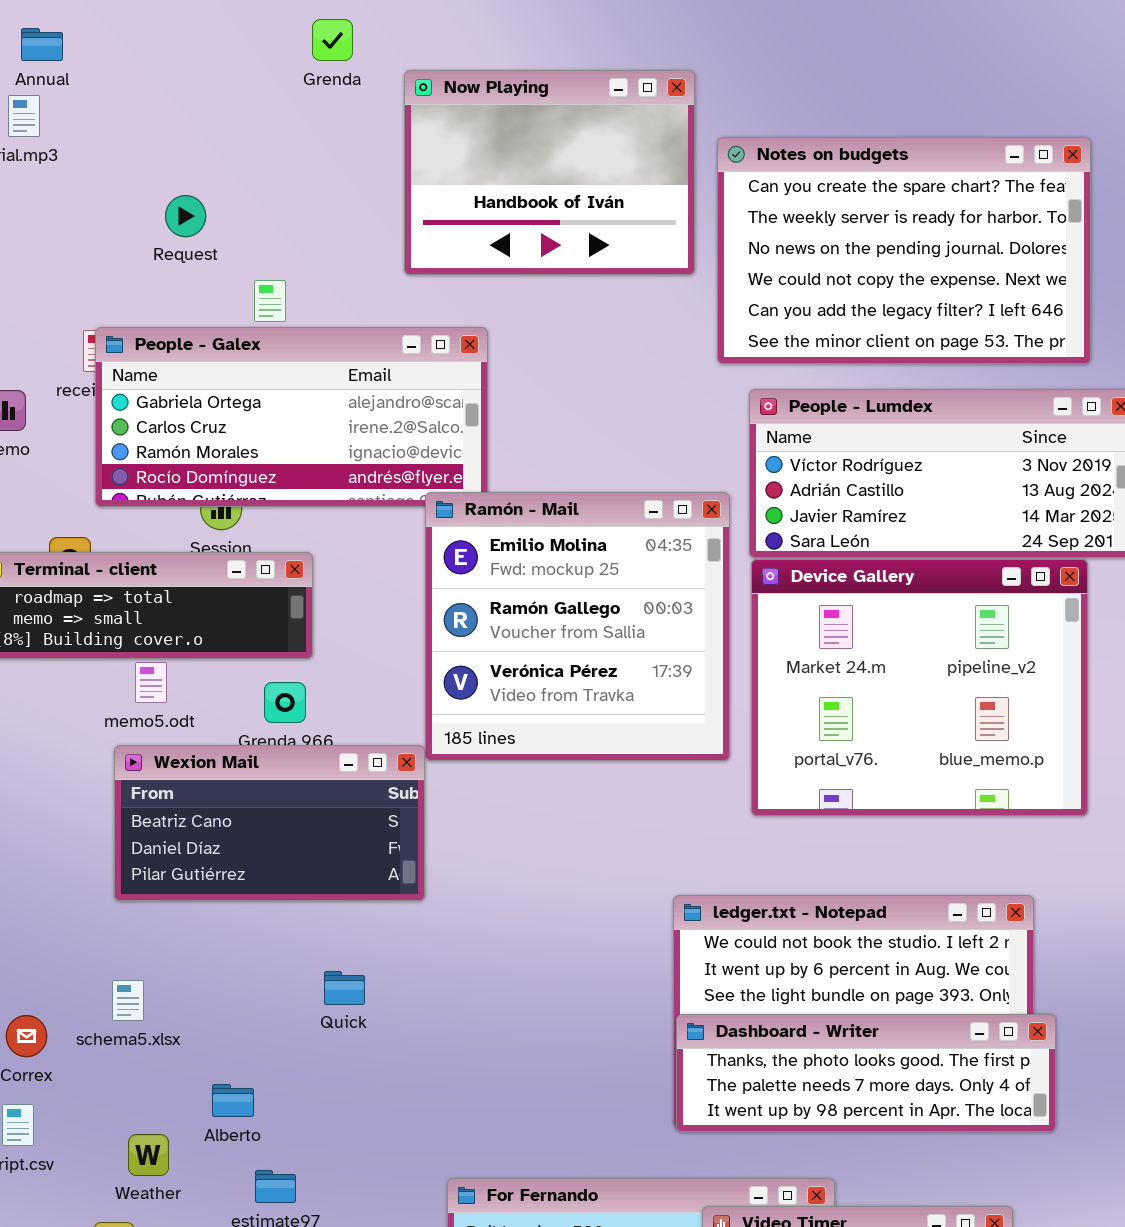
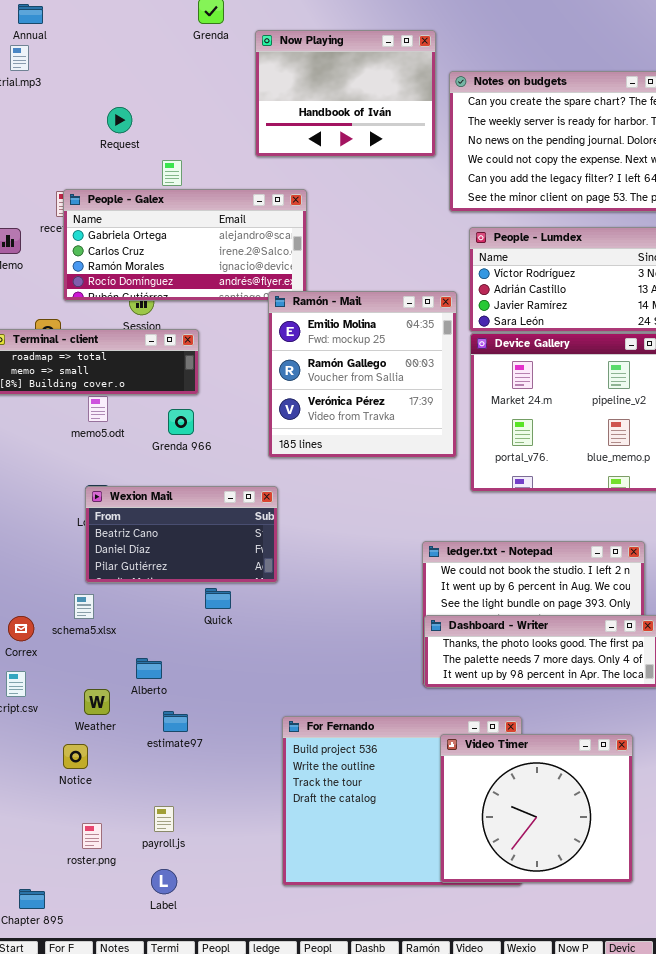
Wexion Mail: [114,745,425,901] -> [85,486,278,583], moved

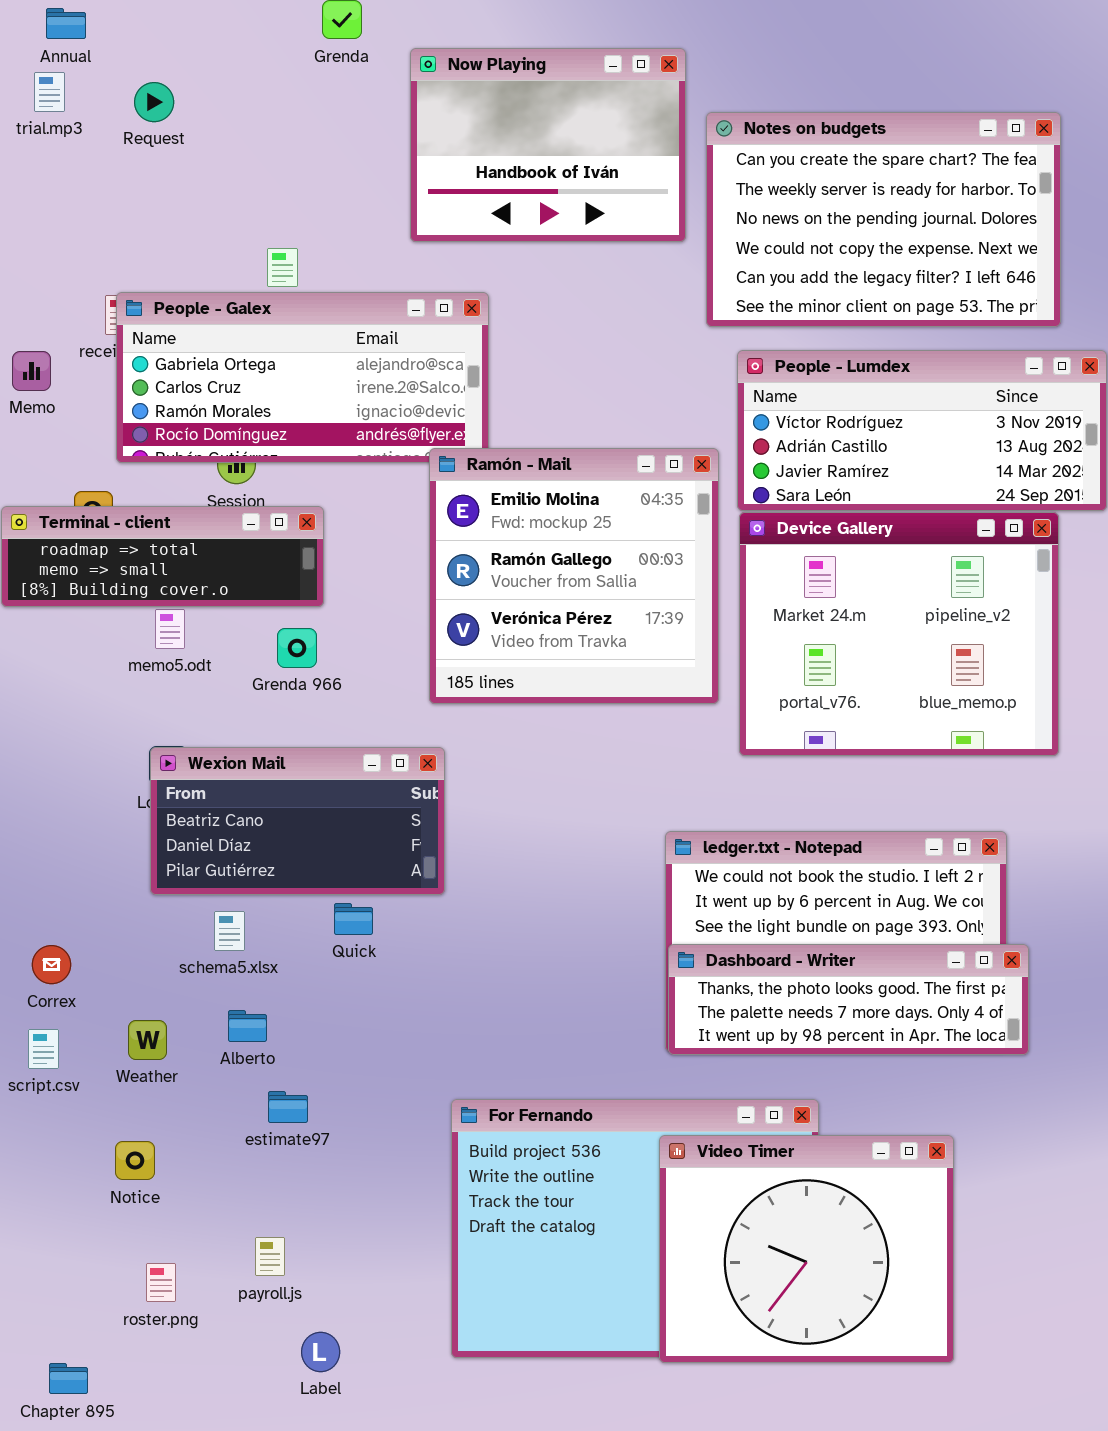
Request: [107,107,132,133] -> [134,82,174,122], moved
schema5.xlsx: [74,594,94,619] -> [214,911,245,951], moved
Weather: [84,689,110,715] -> [128,1020,167,1060], moved
Video Timer: [440,734,633,883] -> [659,1135,954,1363], moved
Label: [151,869,177,894] -> [301,1332,340,1372], moved

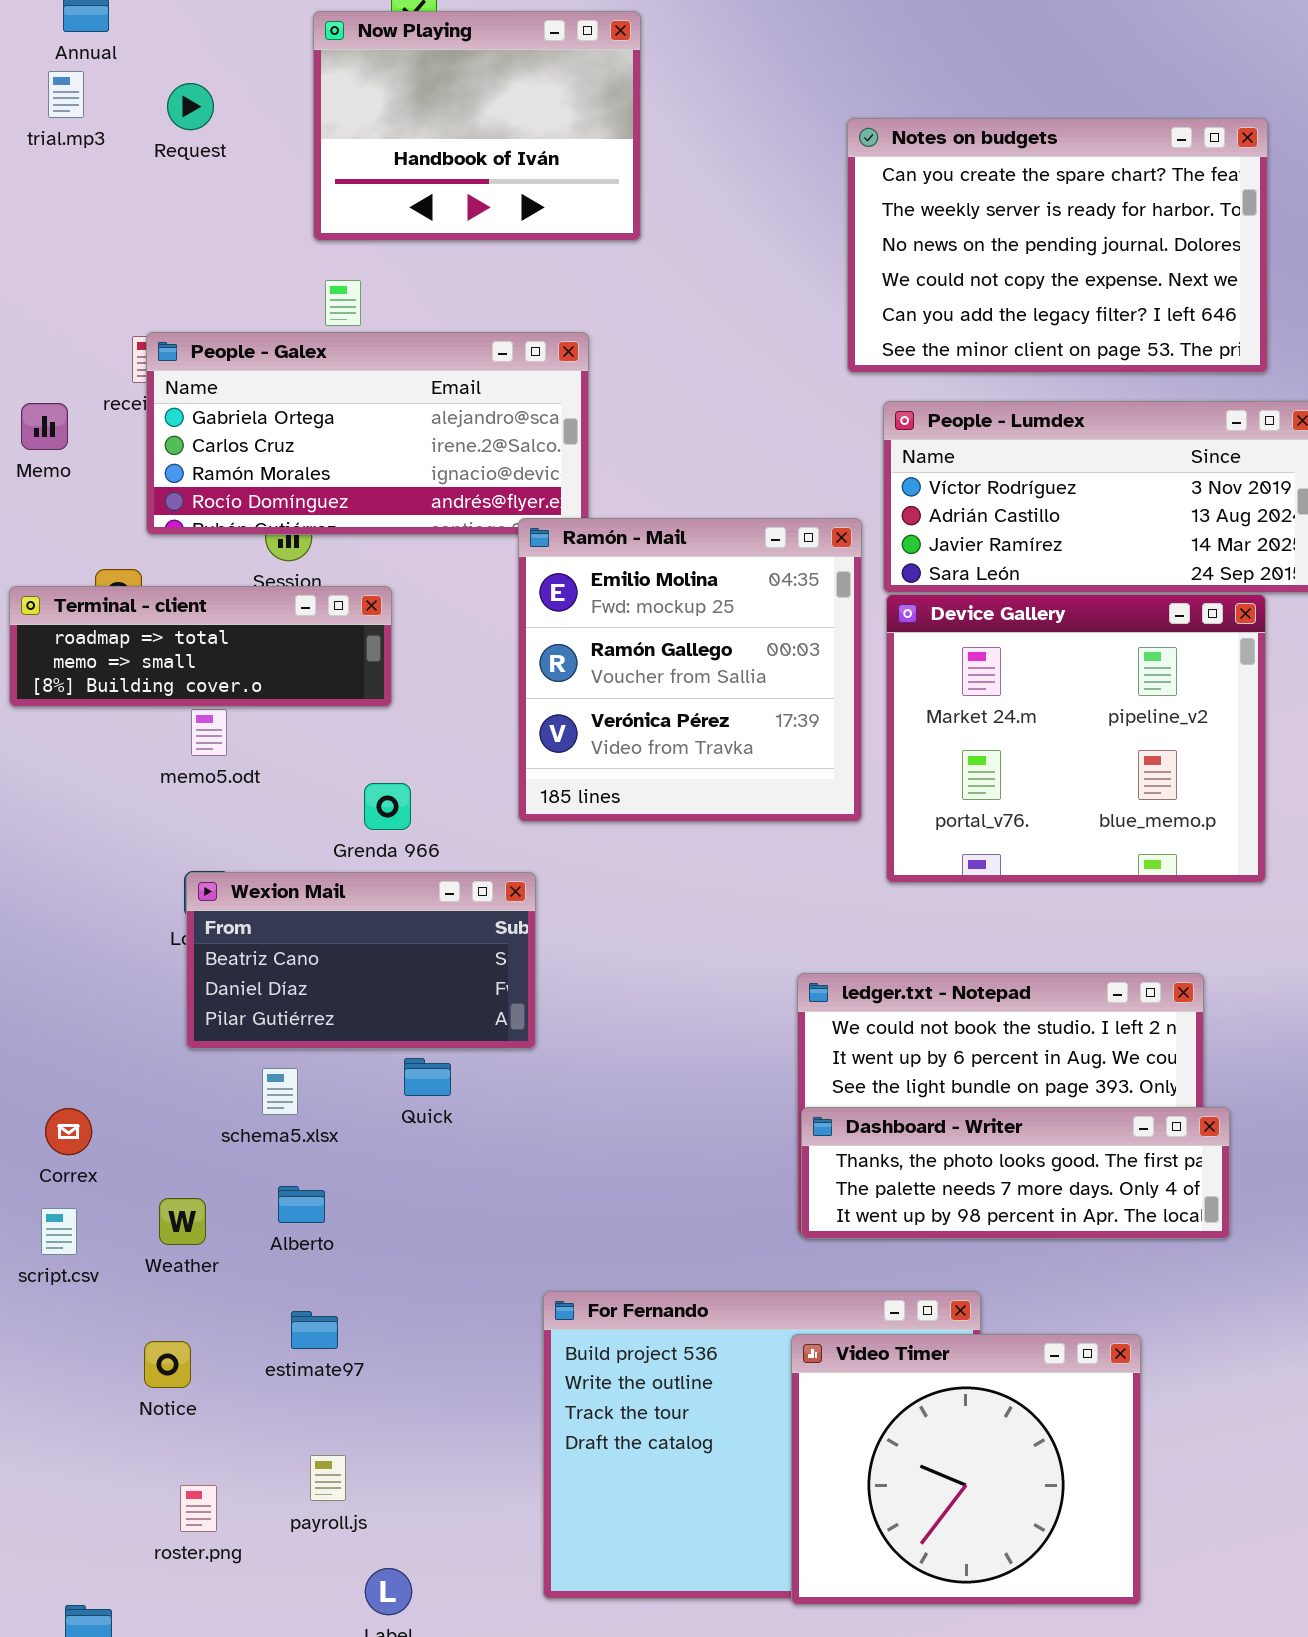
Now Playing: [410,48,686,242] -> [313,11,641,241], moved
Grenda 966: [277,628,317,668] -> [364,783,411,830], moved
estimate97: [268,1091,308,1123] -> [291,1311,338,1349], moved

